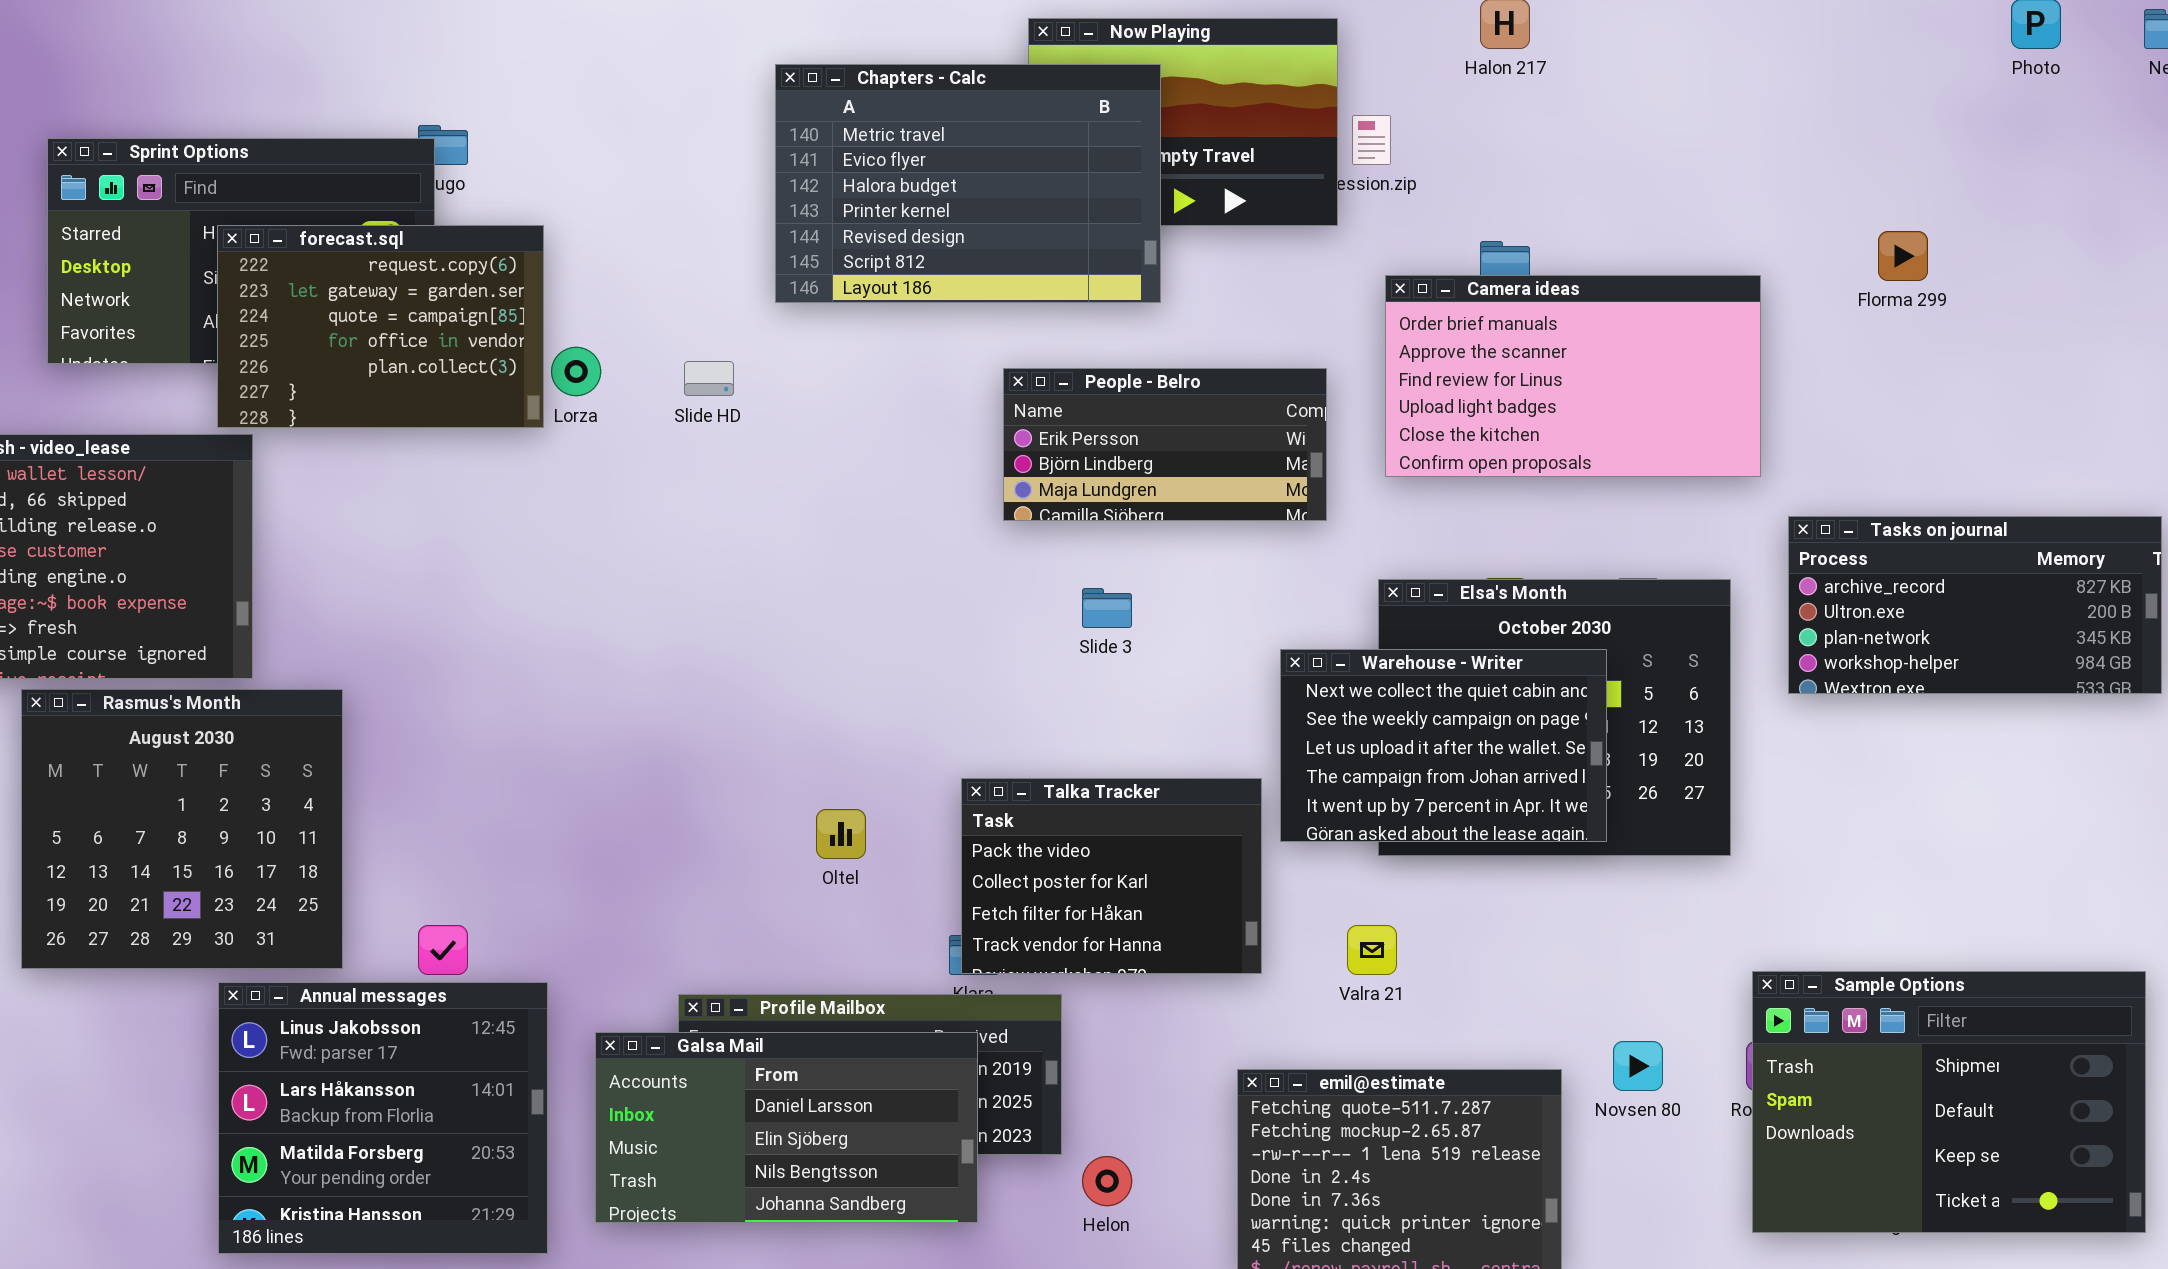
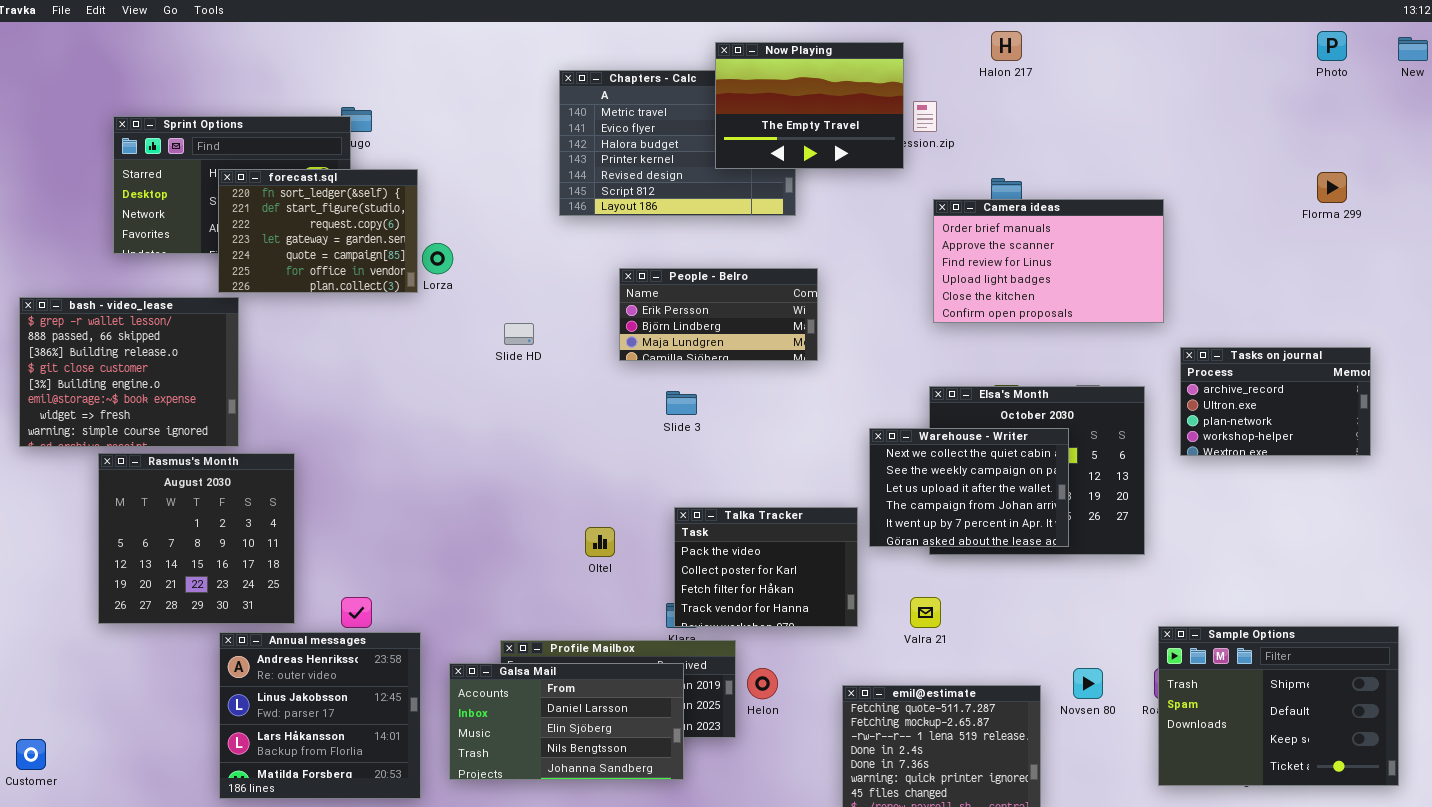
Now Playing: [1028,18,1338,226] -> [715,42,904,169], raised
forecast.sql: [217,225,544,428] -> [218,169,418,293], scrolled up 2 rows
Florma 299: [1878,231,1928,281] -> [1317,172,1347,203], moved
Slide HD: [684,361,734,396] -> [504,323,534,345], moved
People - Belro: [1003,368,1327,521] -> [619,268,818,361], moved
Tasks on journal: [1788,516,2162,694] -> [1180,347,1371,456], resized
Slide 3: [1082,588,1132,628] -> [666,391,697,415], moved
Annual messages: [218,982,548,1254] -> [219,632,421,799], scrolled up 1 row
Helon: [1082,1156,1132,1206] -> [747,668,778,699], moved

